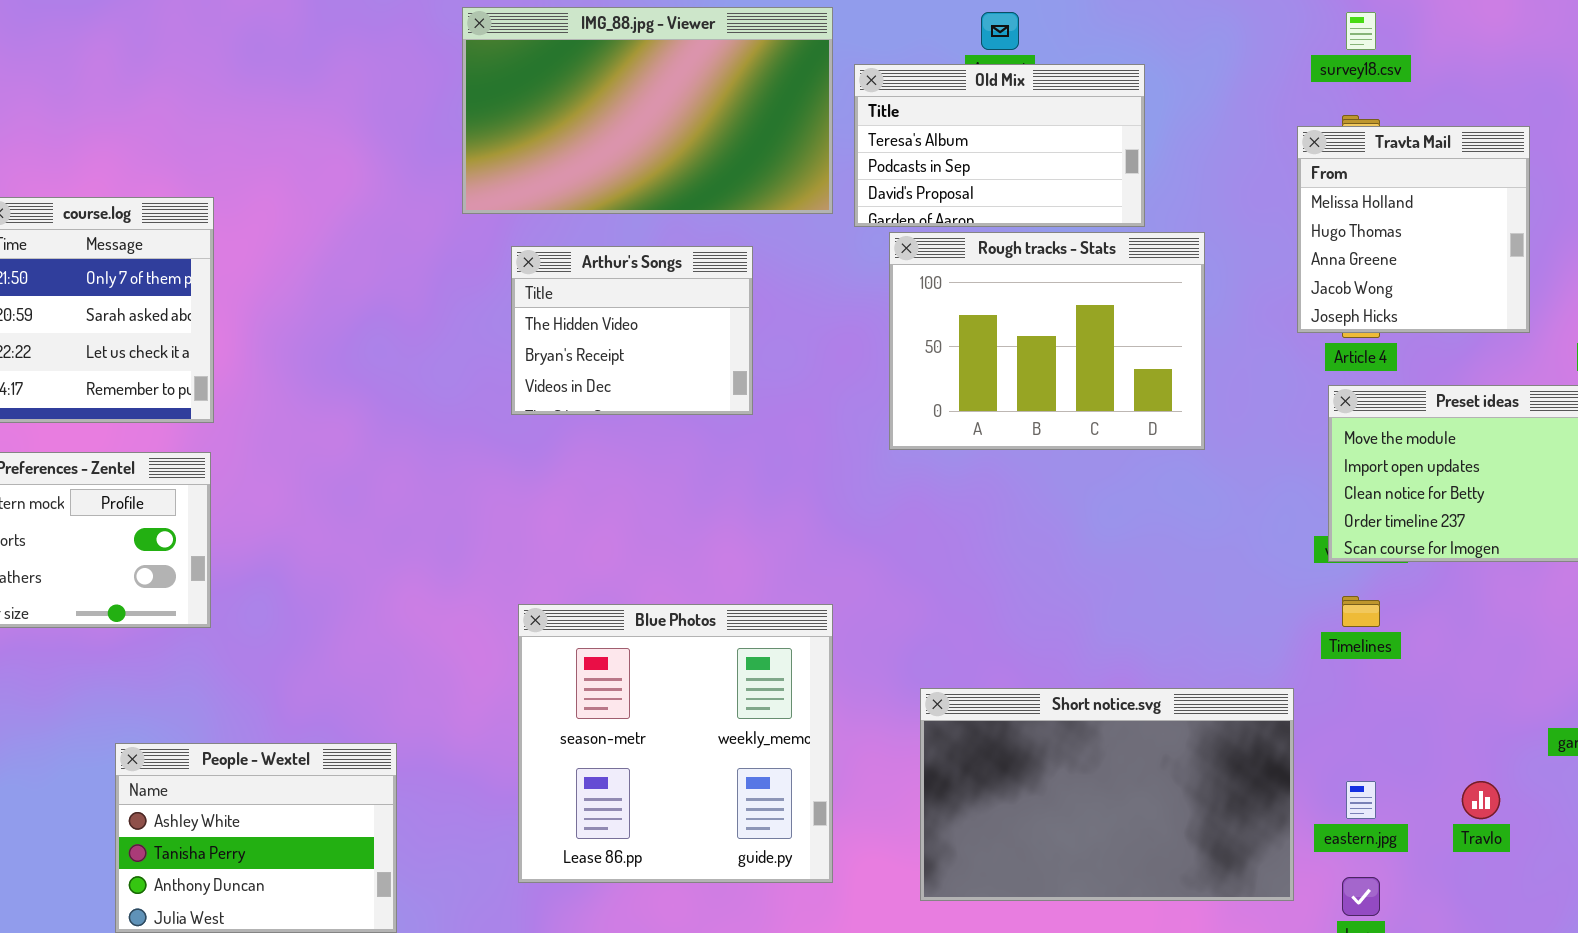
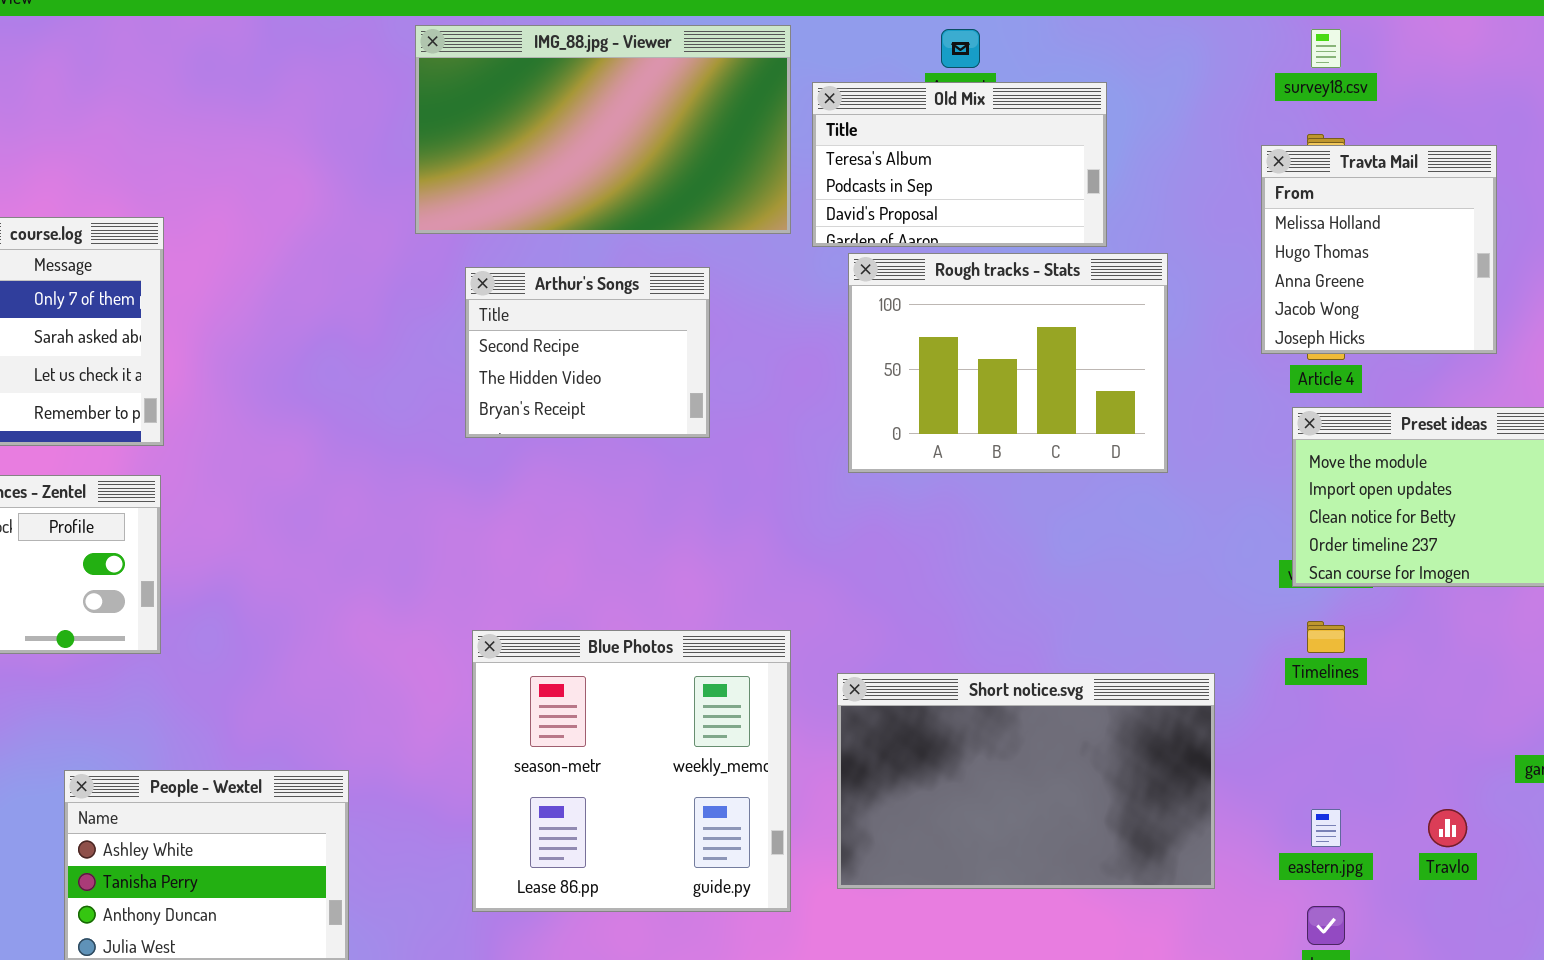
Arthur's Songs: [511,246,753,415] -> [465,267,710,438], scrolled up 1 row
Short notice.svg: [920,688,1294,901] -> [837,673,1215,889], moved

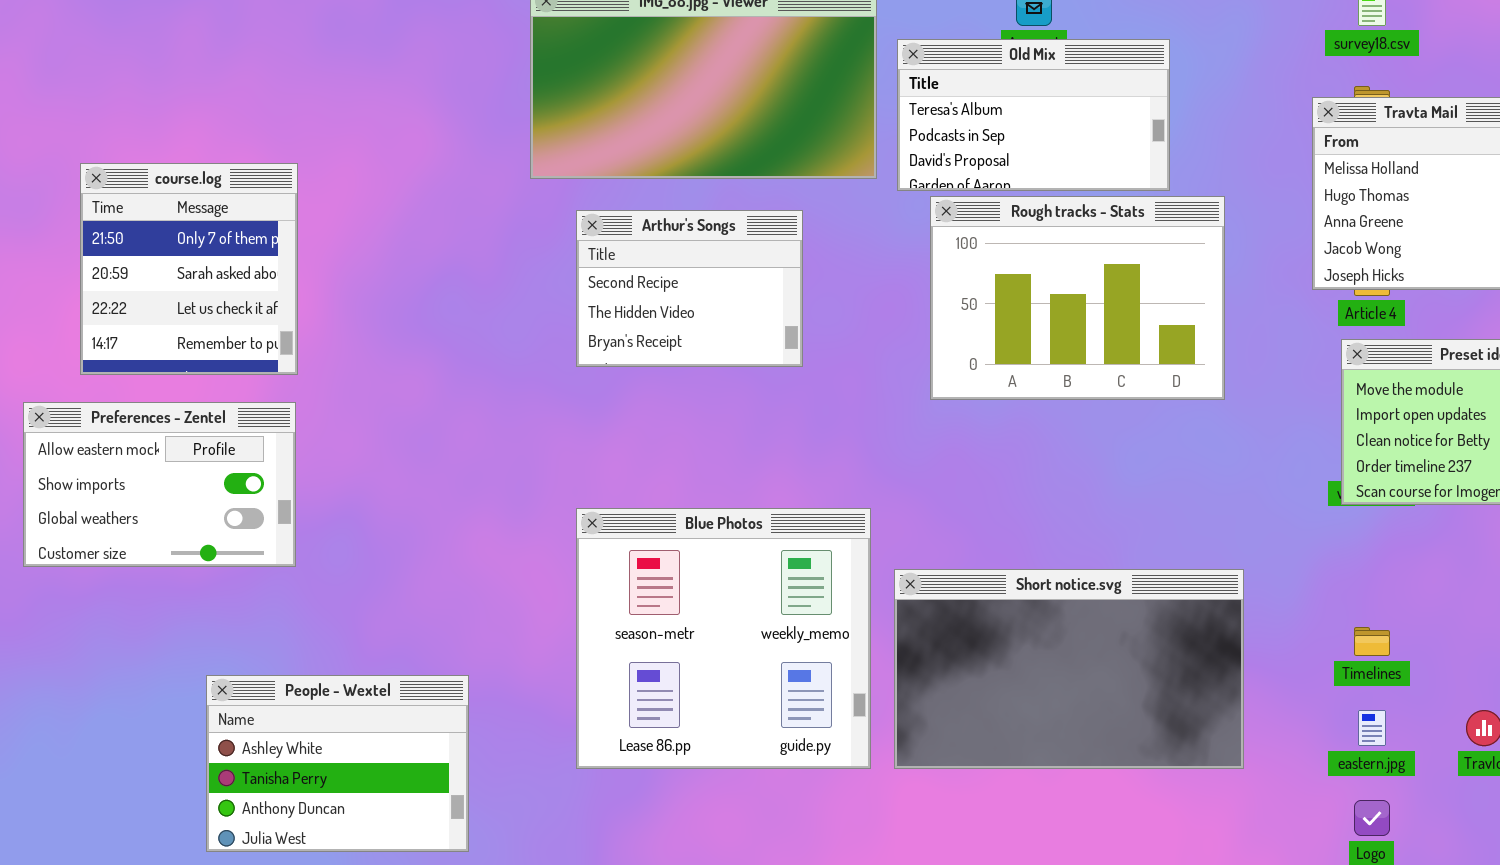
Timelines: [1307,621,1345,653] -> [1354,627,1390,656], moved
Blue Photos: [472,630,791,912] -> [576,508,871,769], moved
Short notice.svg: [837,673,1215,889] -> [894,569,1244,769], moved

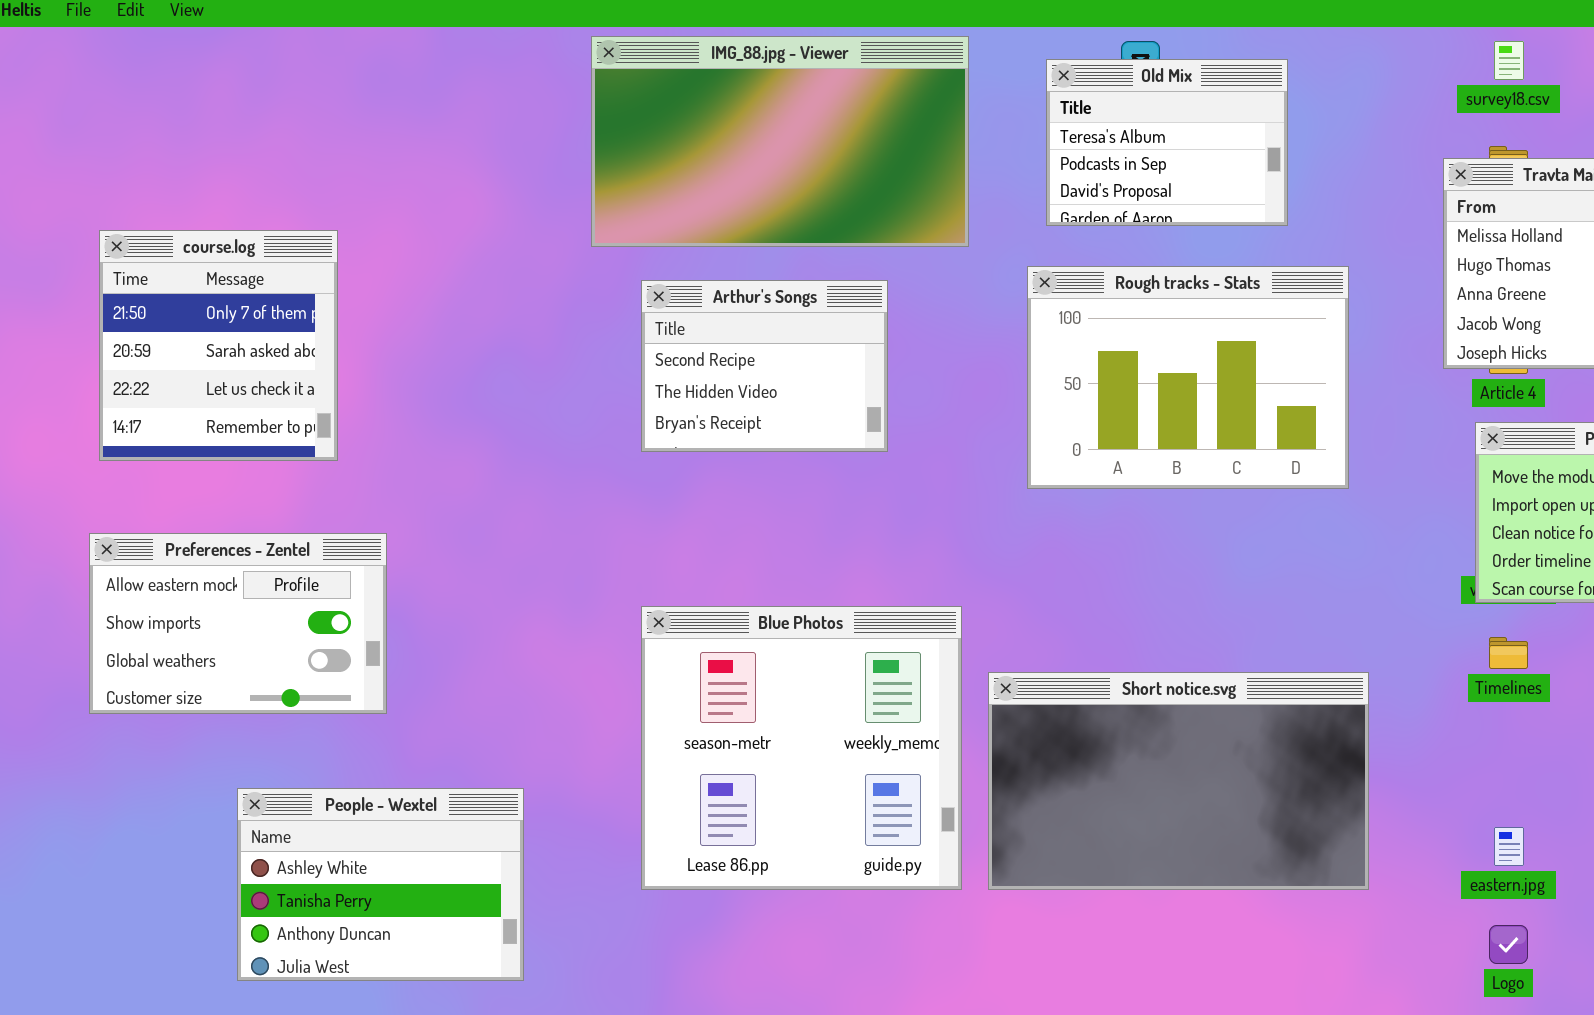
Old Mix: [897,39,1170,191] -> [1046,59,1288,226], moved, resized
Preferences - Zentel: [23,402,296,567] -> [89,533,387,714], moved
Timelines: [1354,627,1390,656] -> [1489,637,1528,669], moved

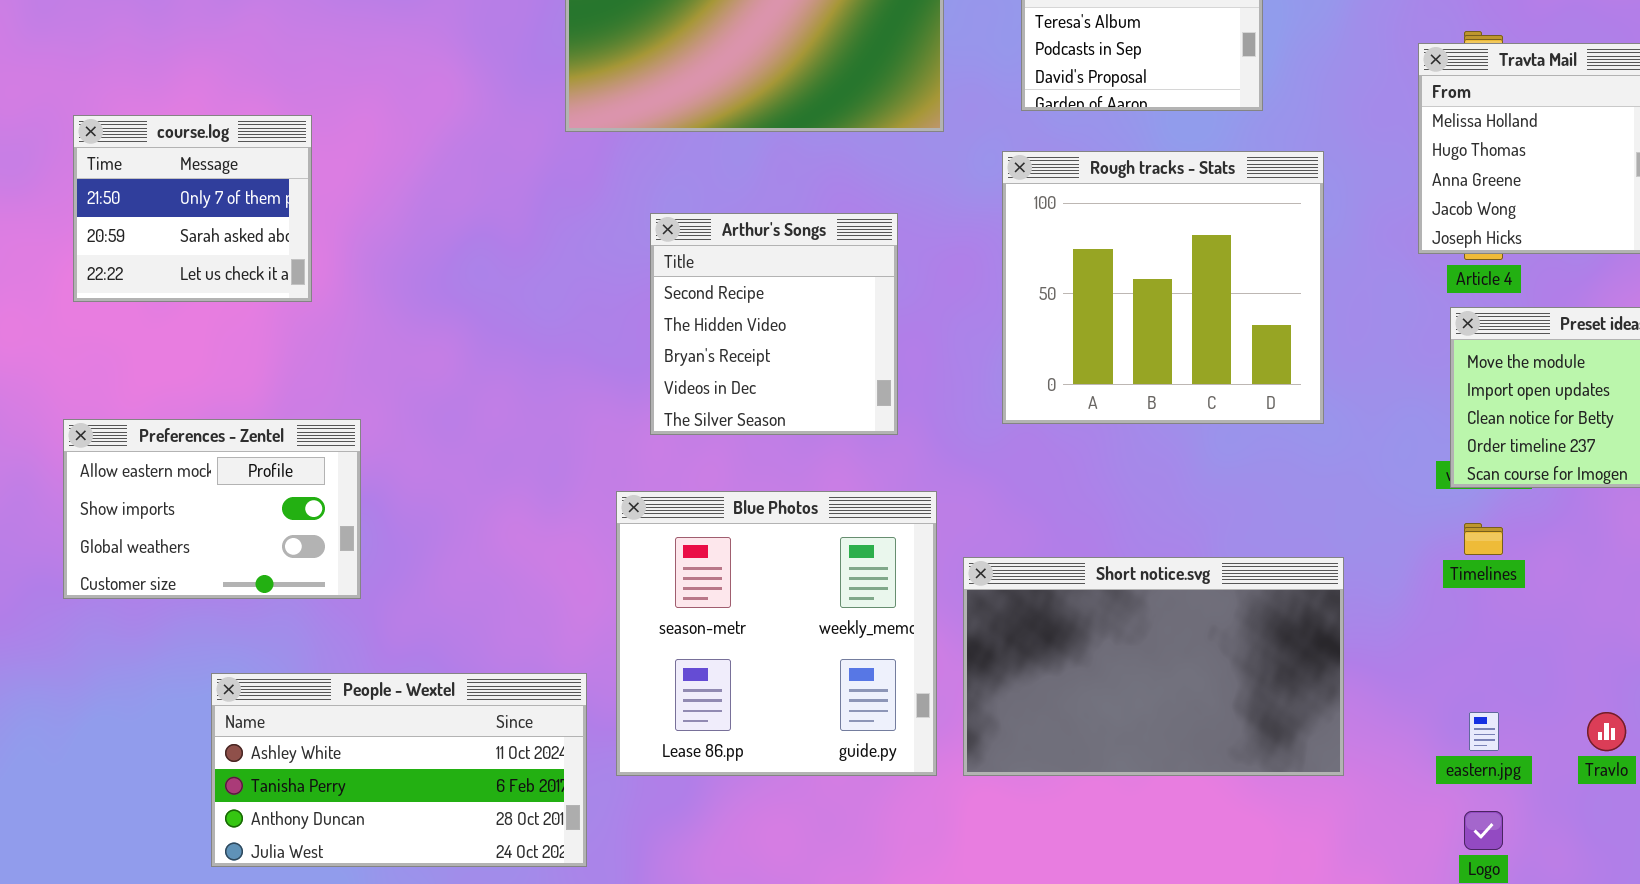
course.log: [99,230,338,461] -> [73,115,312,302], resized
Rough tracks - Stats: [1027,266,1349,489] -> [1002,151,1324,424], resized
Arthur's Songs: [641,280,888,452] -> [650,213,898,435], moved, resized
People - Wextel: [237,788,524,981] -> [211,673,587,867], resized

